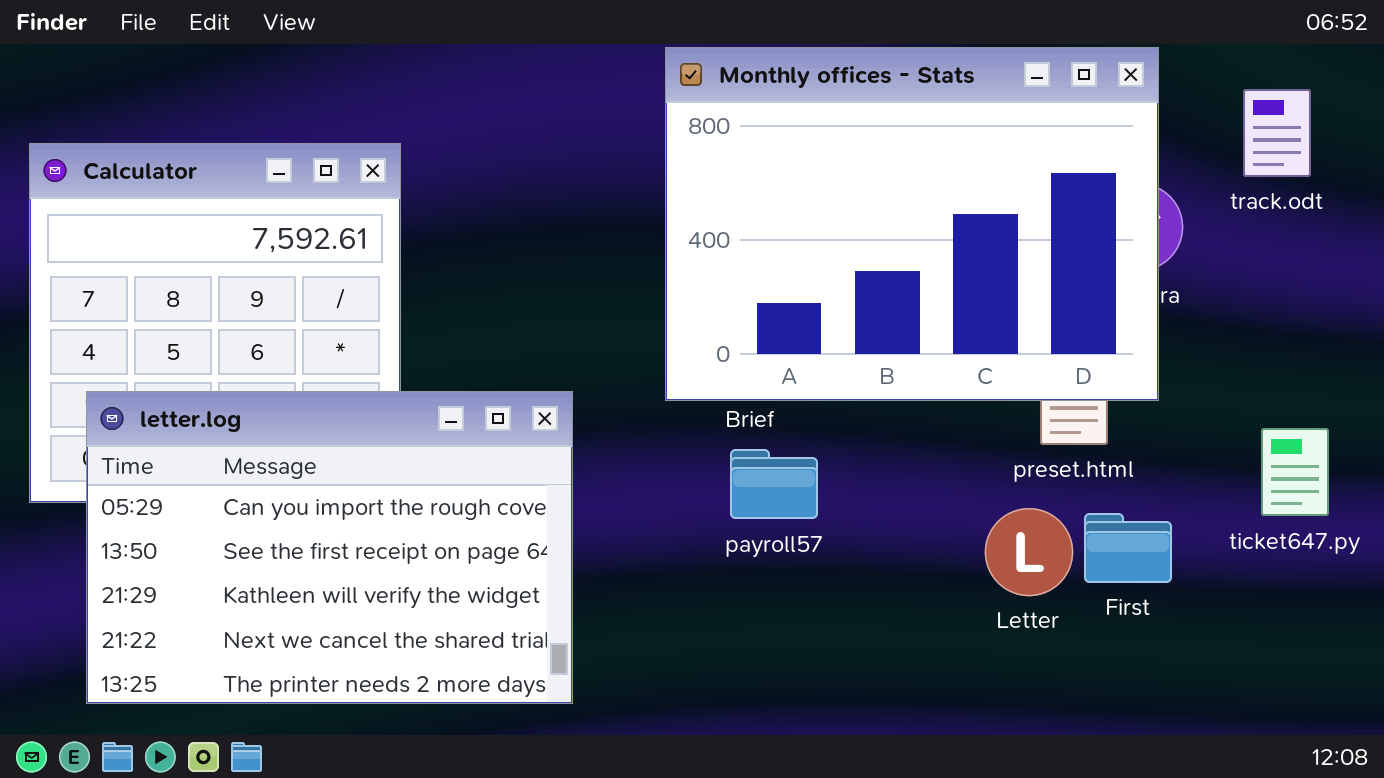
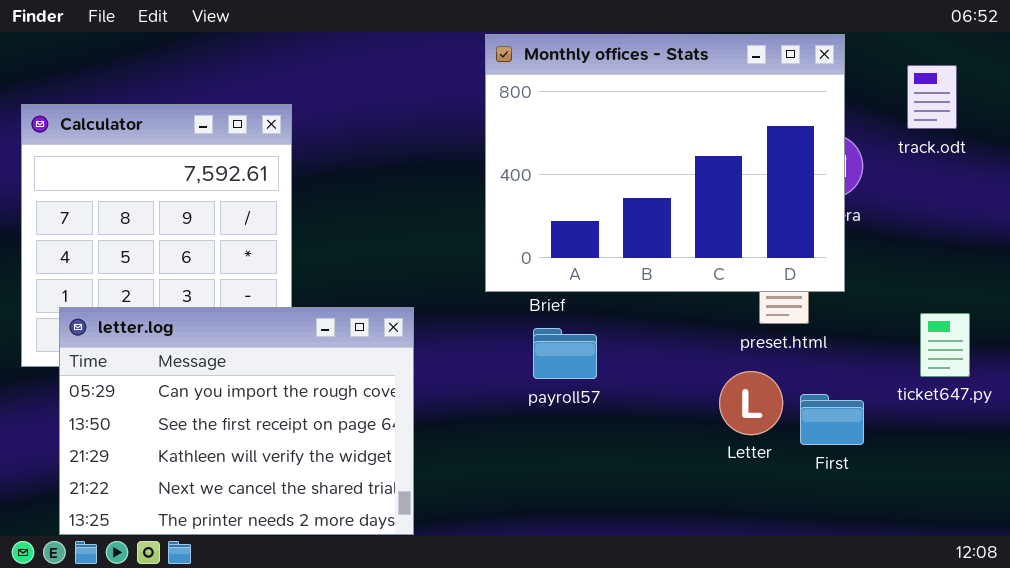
letter.log: [86,391,573,704] -> [59,307,414,535], moved
First: [1084,513,1172,583] -> [800,394,864,445], moved

